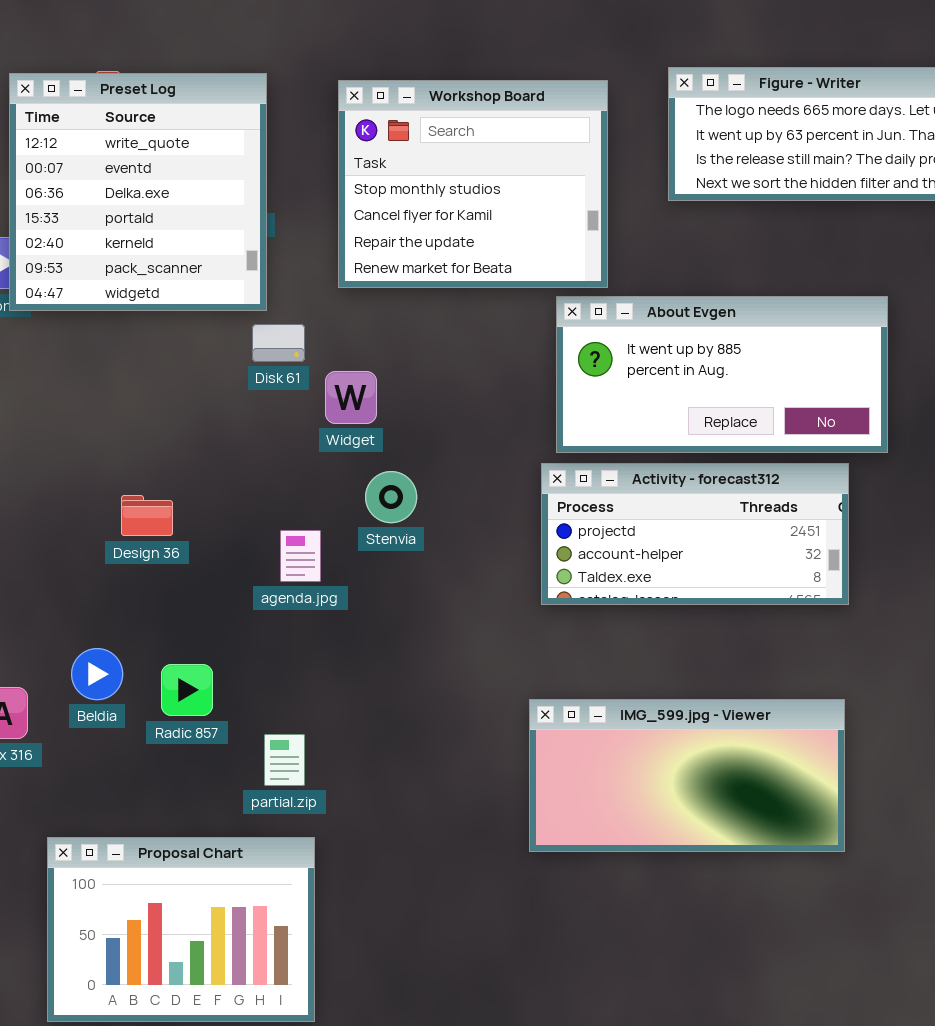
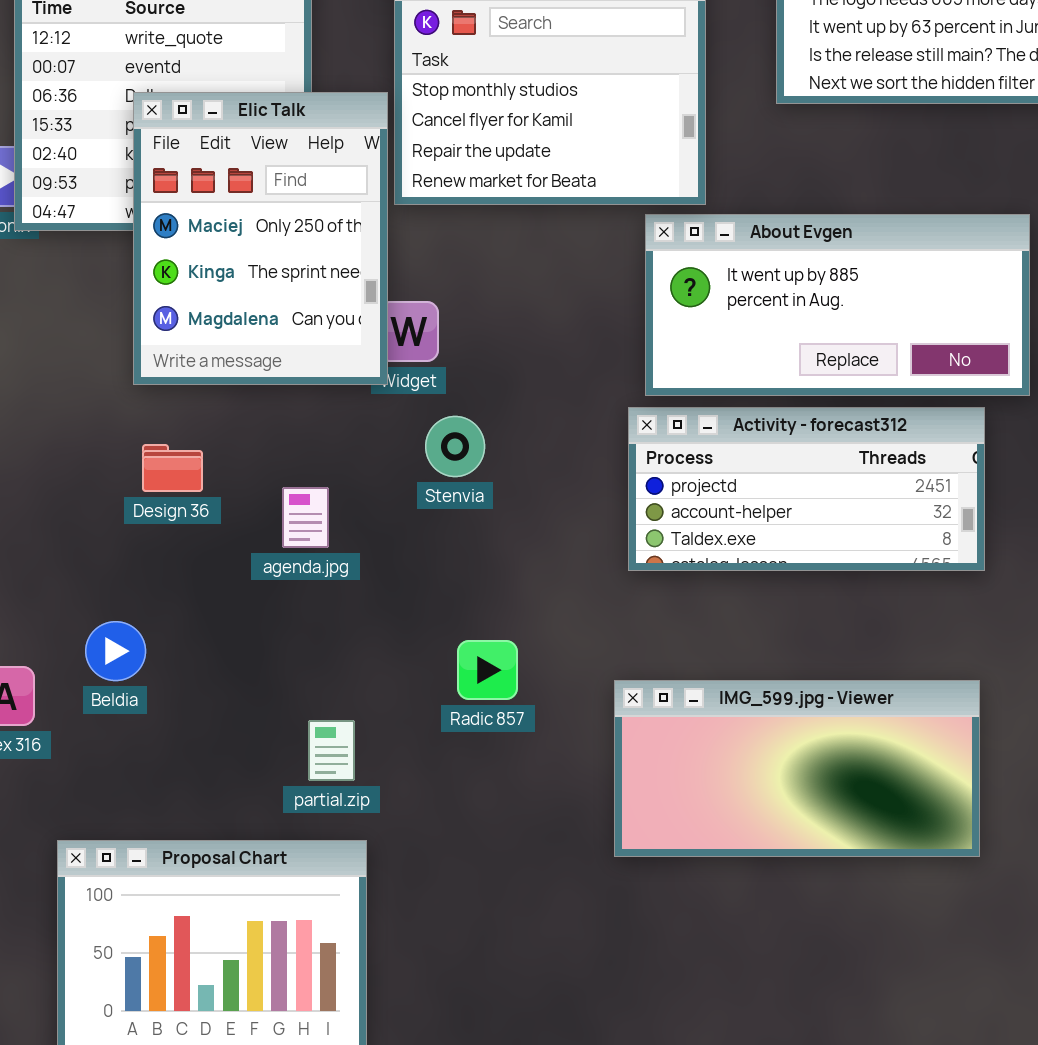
Elic Talk: none -> [133,92,388,385], opened
agenda.jpg: [280,530,321,582] -> [282,487,329,548], moved
Radic 857: [161,664,213,716] -> [457,640,518,700], moved

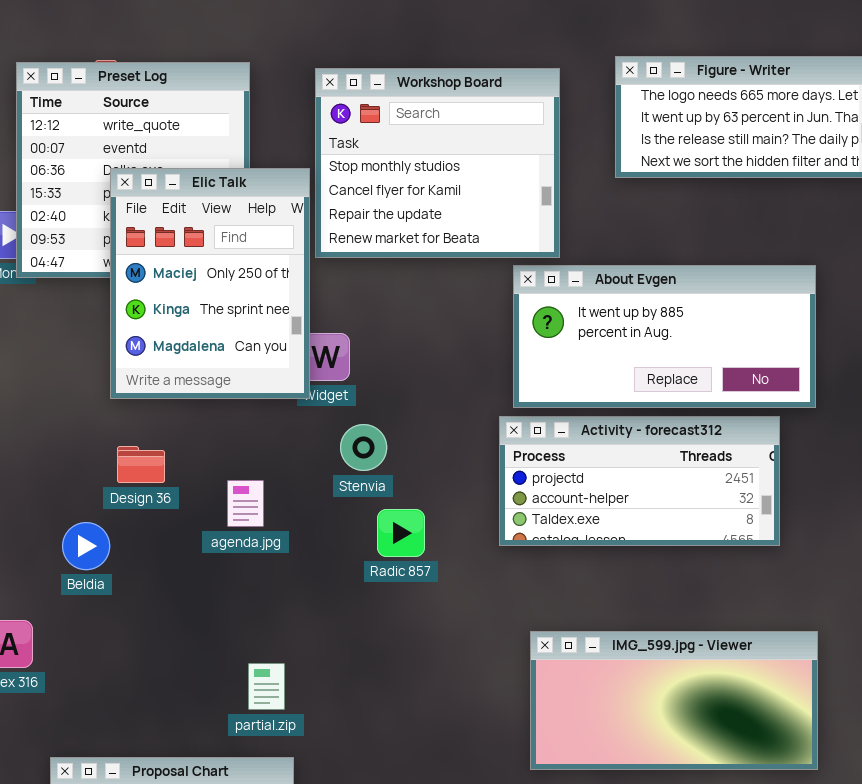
Beldia: [85,621,146,681] -> [62,522,110,570], moved
Radic 857: [457,640,518,700] -> [377,509,425,557], moved
IMG_599.jpg - Viewer: [614,680,980,857] -> [530,631,818,770], moved

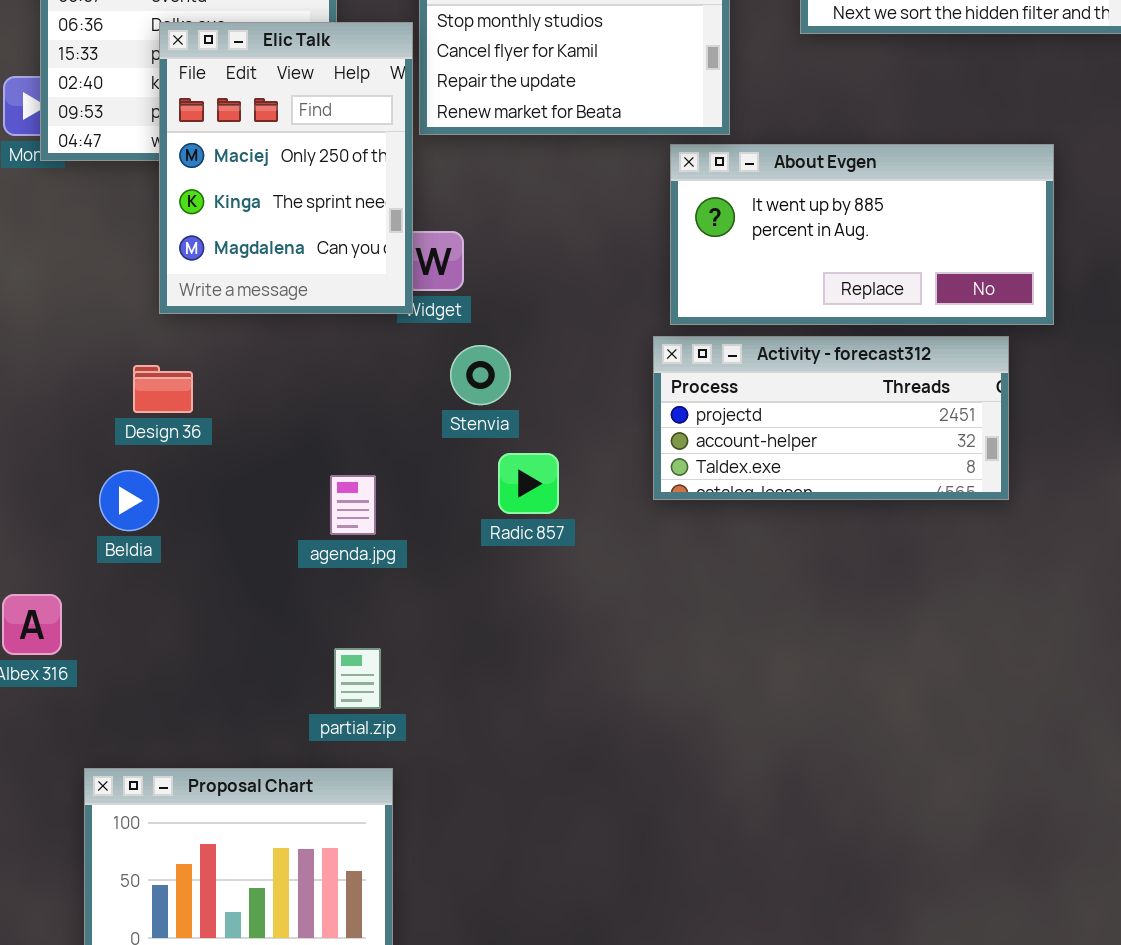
Design 36: [117,446,165,483] -> [133,365,193,413], moved
agenda.jpg: [227,480,264,527] -> [330,475,376,535], moved
IMG_599.jpg - Viewer: [530,631,818,770] -> none, closed

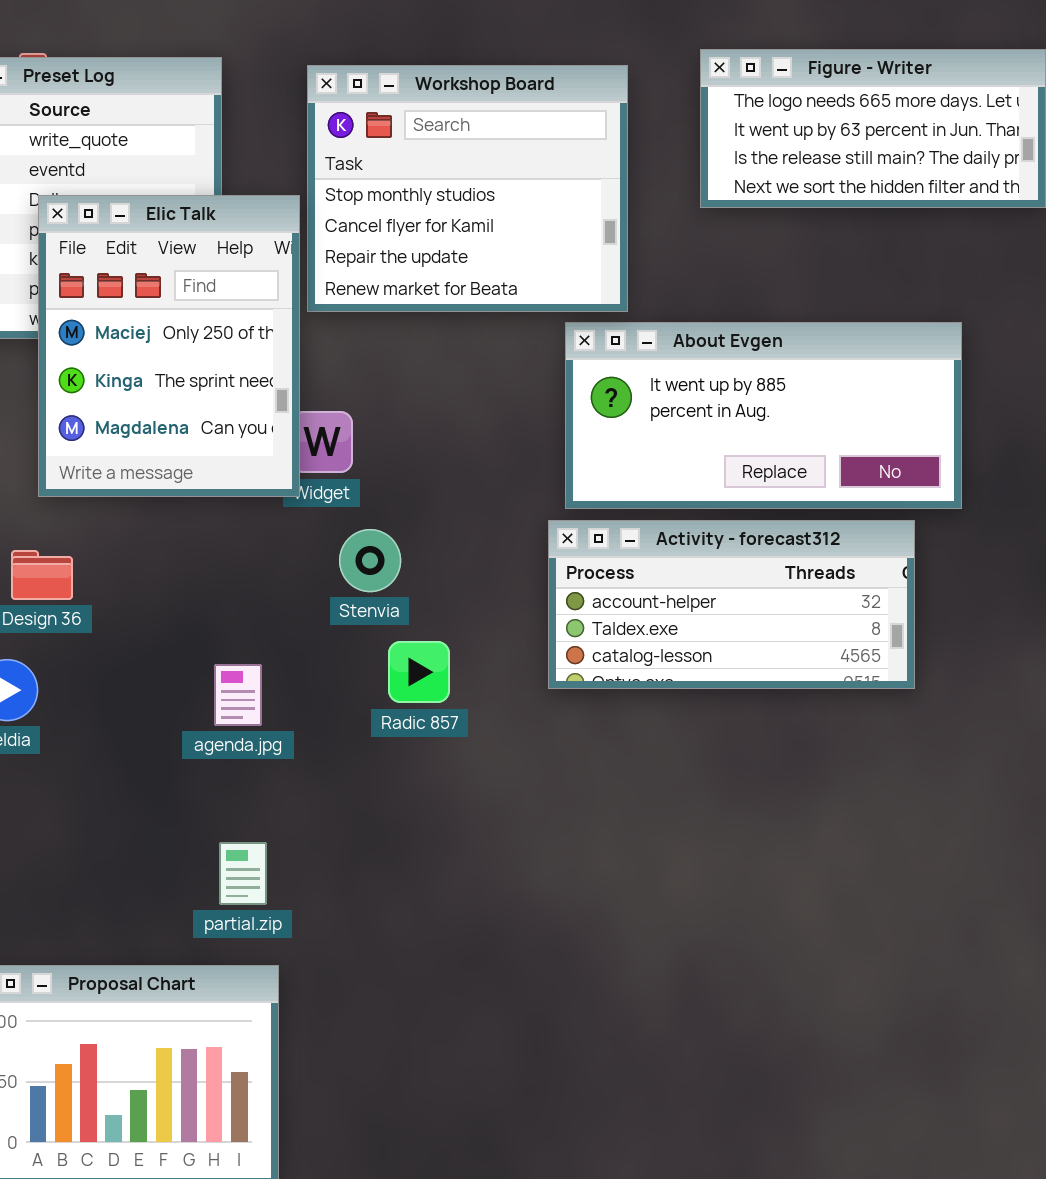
Activity - forecast312: [653,336,1009,500] -> [548,520,915,689], scrolled down 1 row

